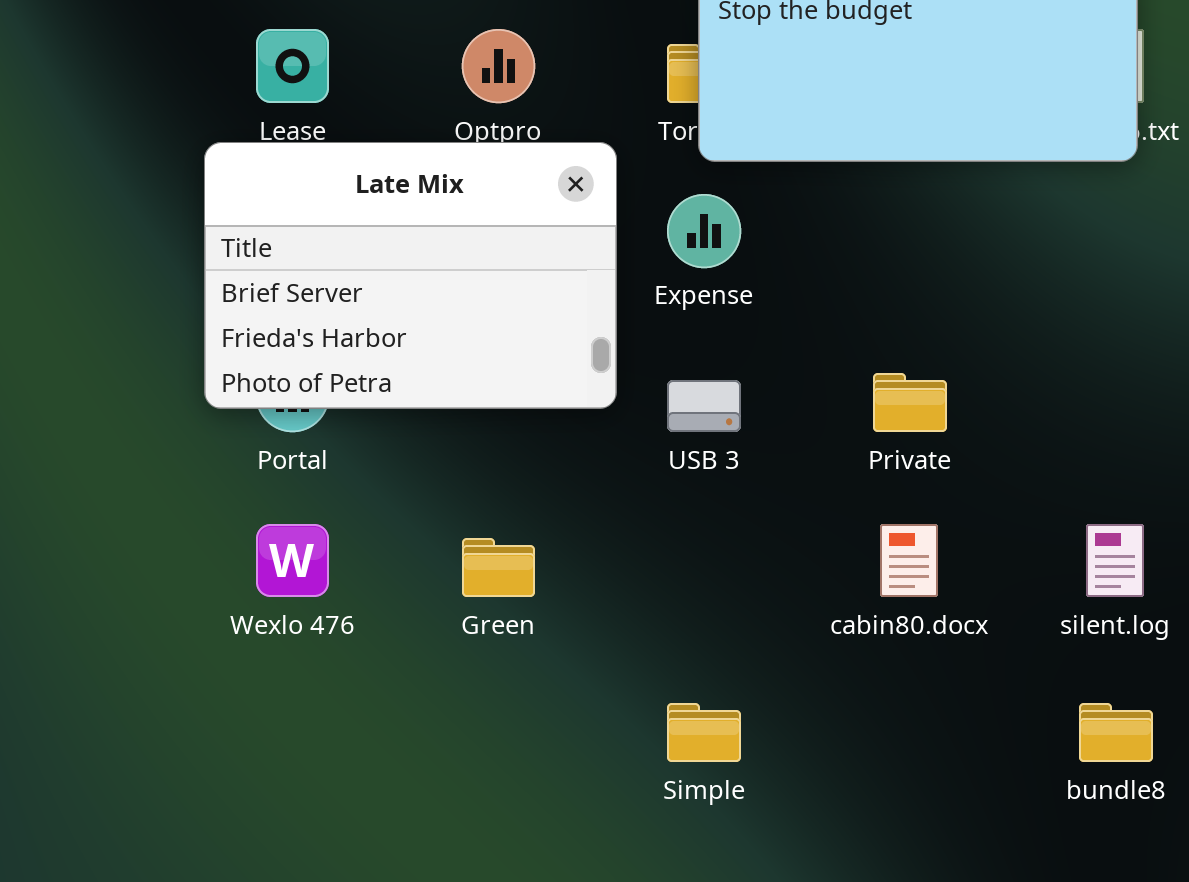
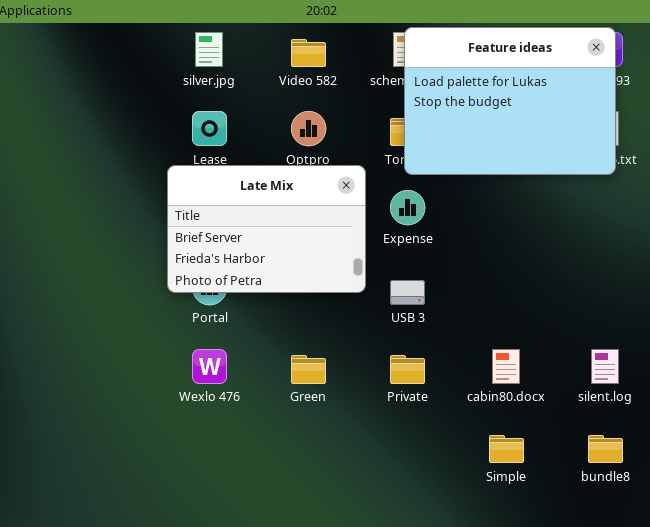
Private: [873,373,947,432] -> [390,355,425,384], moved
Simple: [667,703,741,762] -> [489,435,524,463], moved

